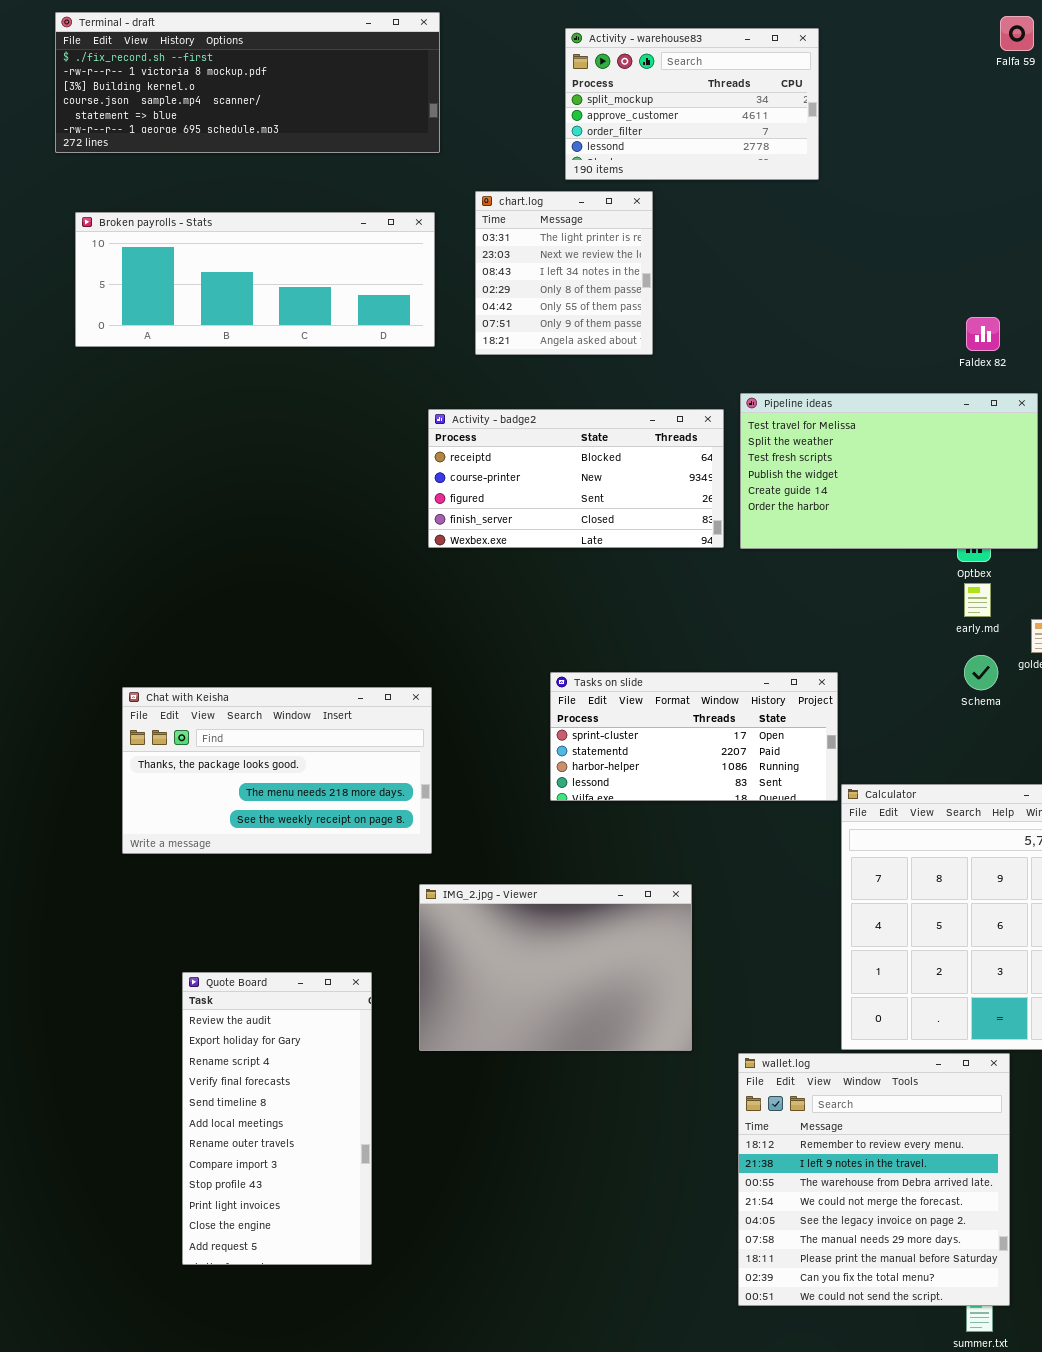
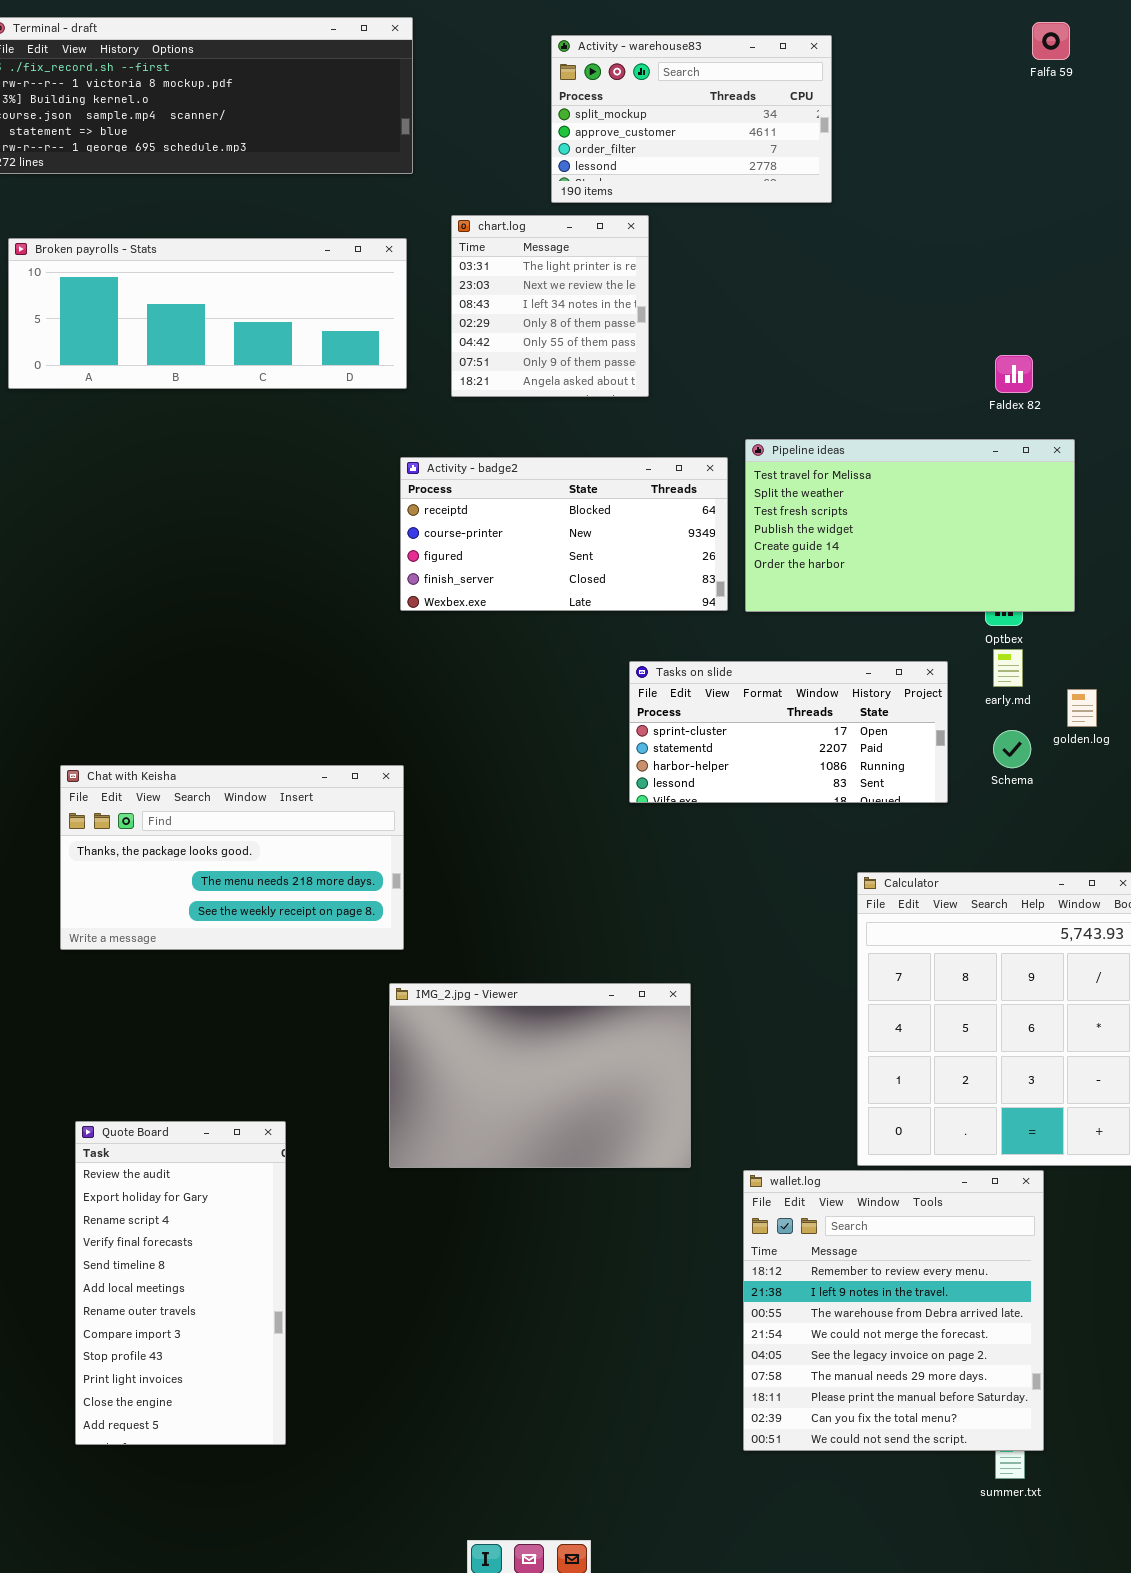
Tasks on slide: [550,672,838,801] -> [629,661,948,803], moved
Quote Board: [182,972,372,1265] -> [75,1121,286,1445], moved

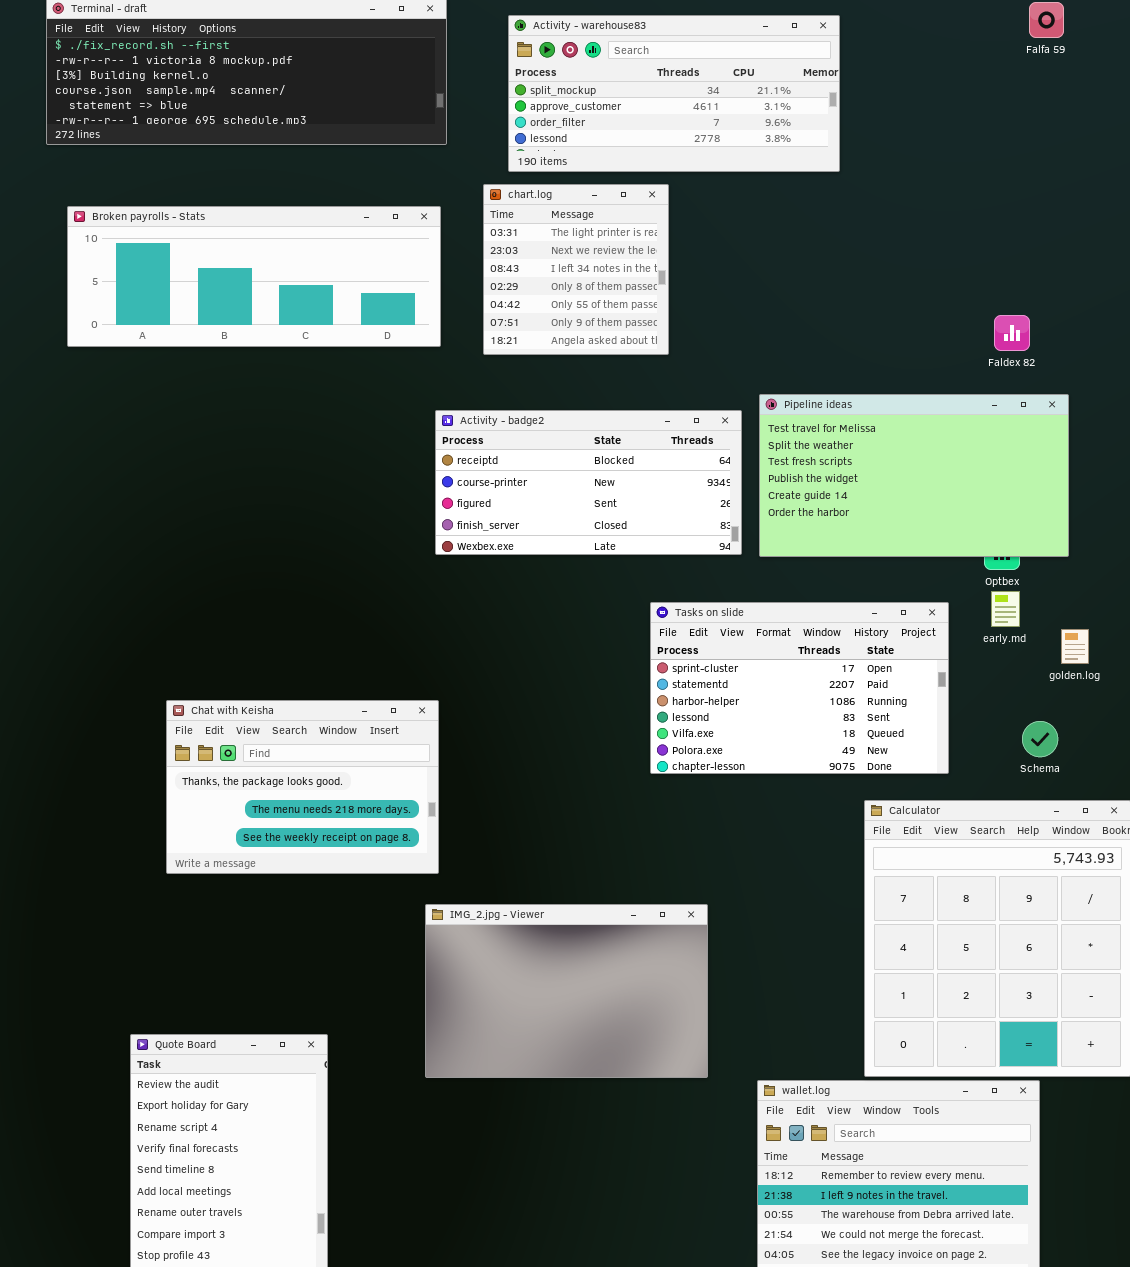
Activity - warehouse83: [551,35,832,203] -> [508,15,840,172], resized
Tasks on slide: [629,661,948,803] -> [650,602,949,774], resized
Schema: [993,730,1031,768] -> [1022,721,1058,757], moved
Chat with Keisha: [60,765,404,950] -> [166,700,439,874], resized

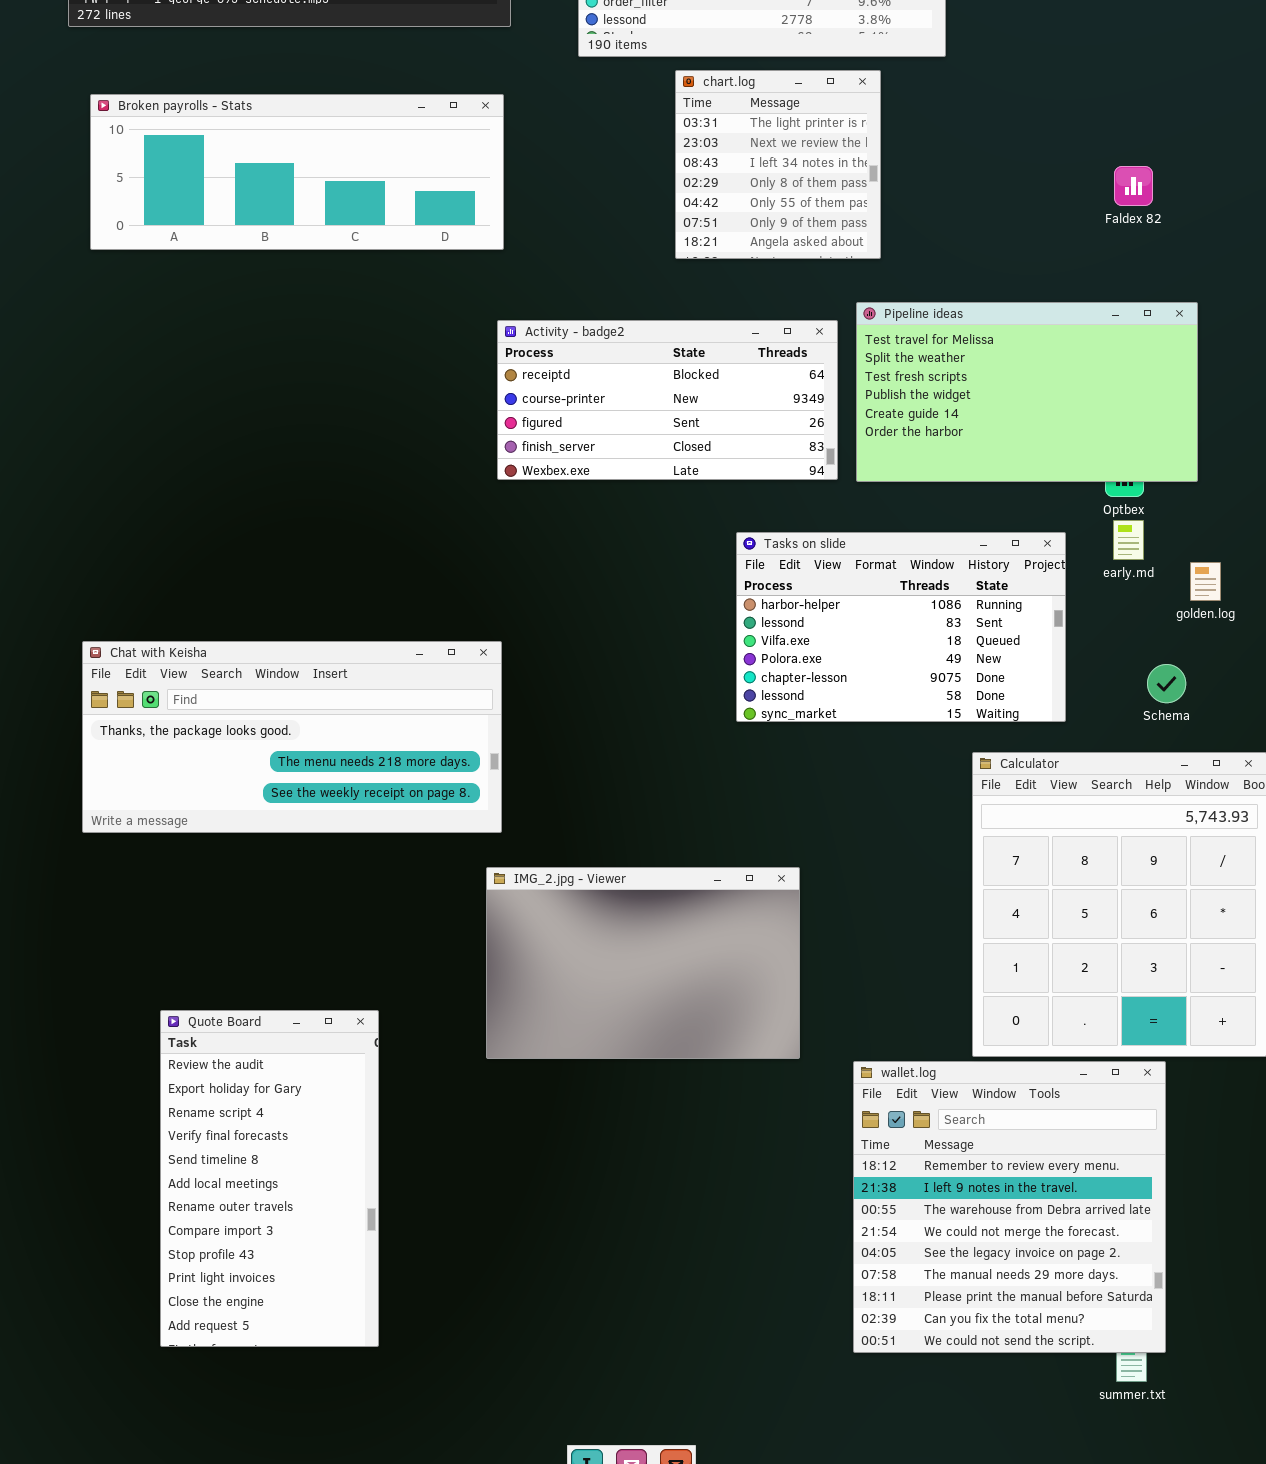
chart.log: [483,184,669,355] -> [675,70,881,259], moved
Faldex 82: [994,315,1030,351] -> [1114,166,1153,206], moved
Tasks on slide: [650,602,949,774] -> [736,532,1066,722], scrolled down 2 rows
Chat with Keisha: [166,700,439,874] -> [82,641,502,833], resized

